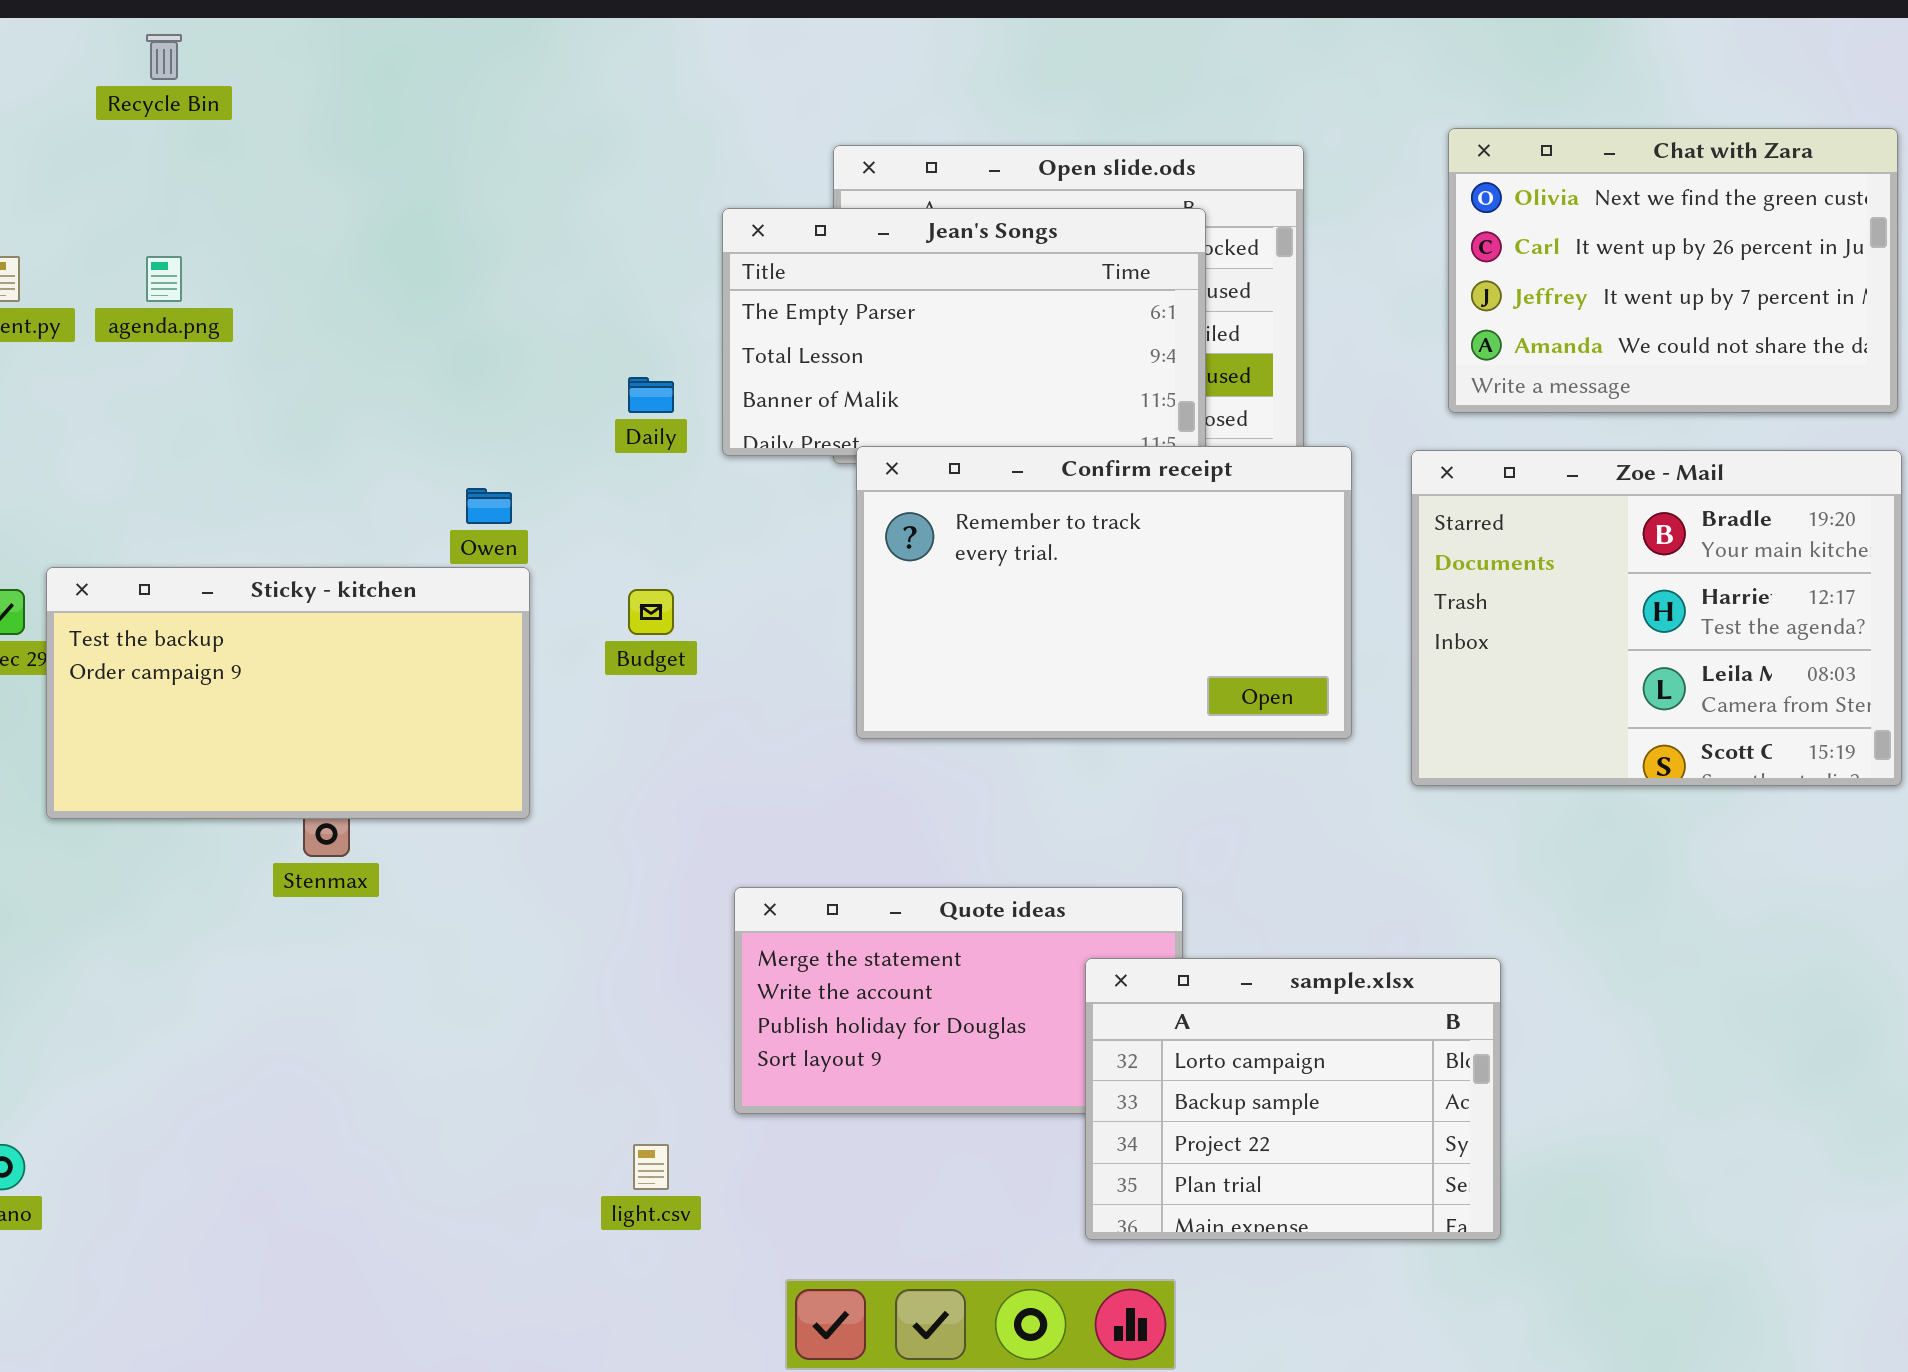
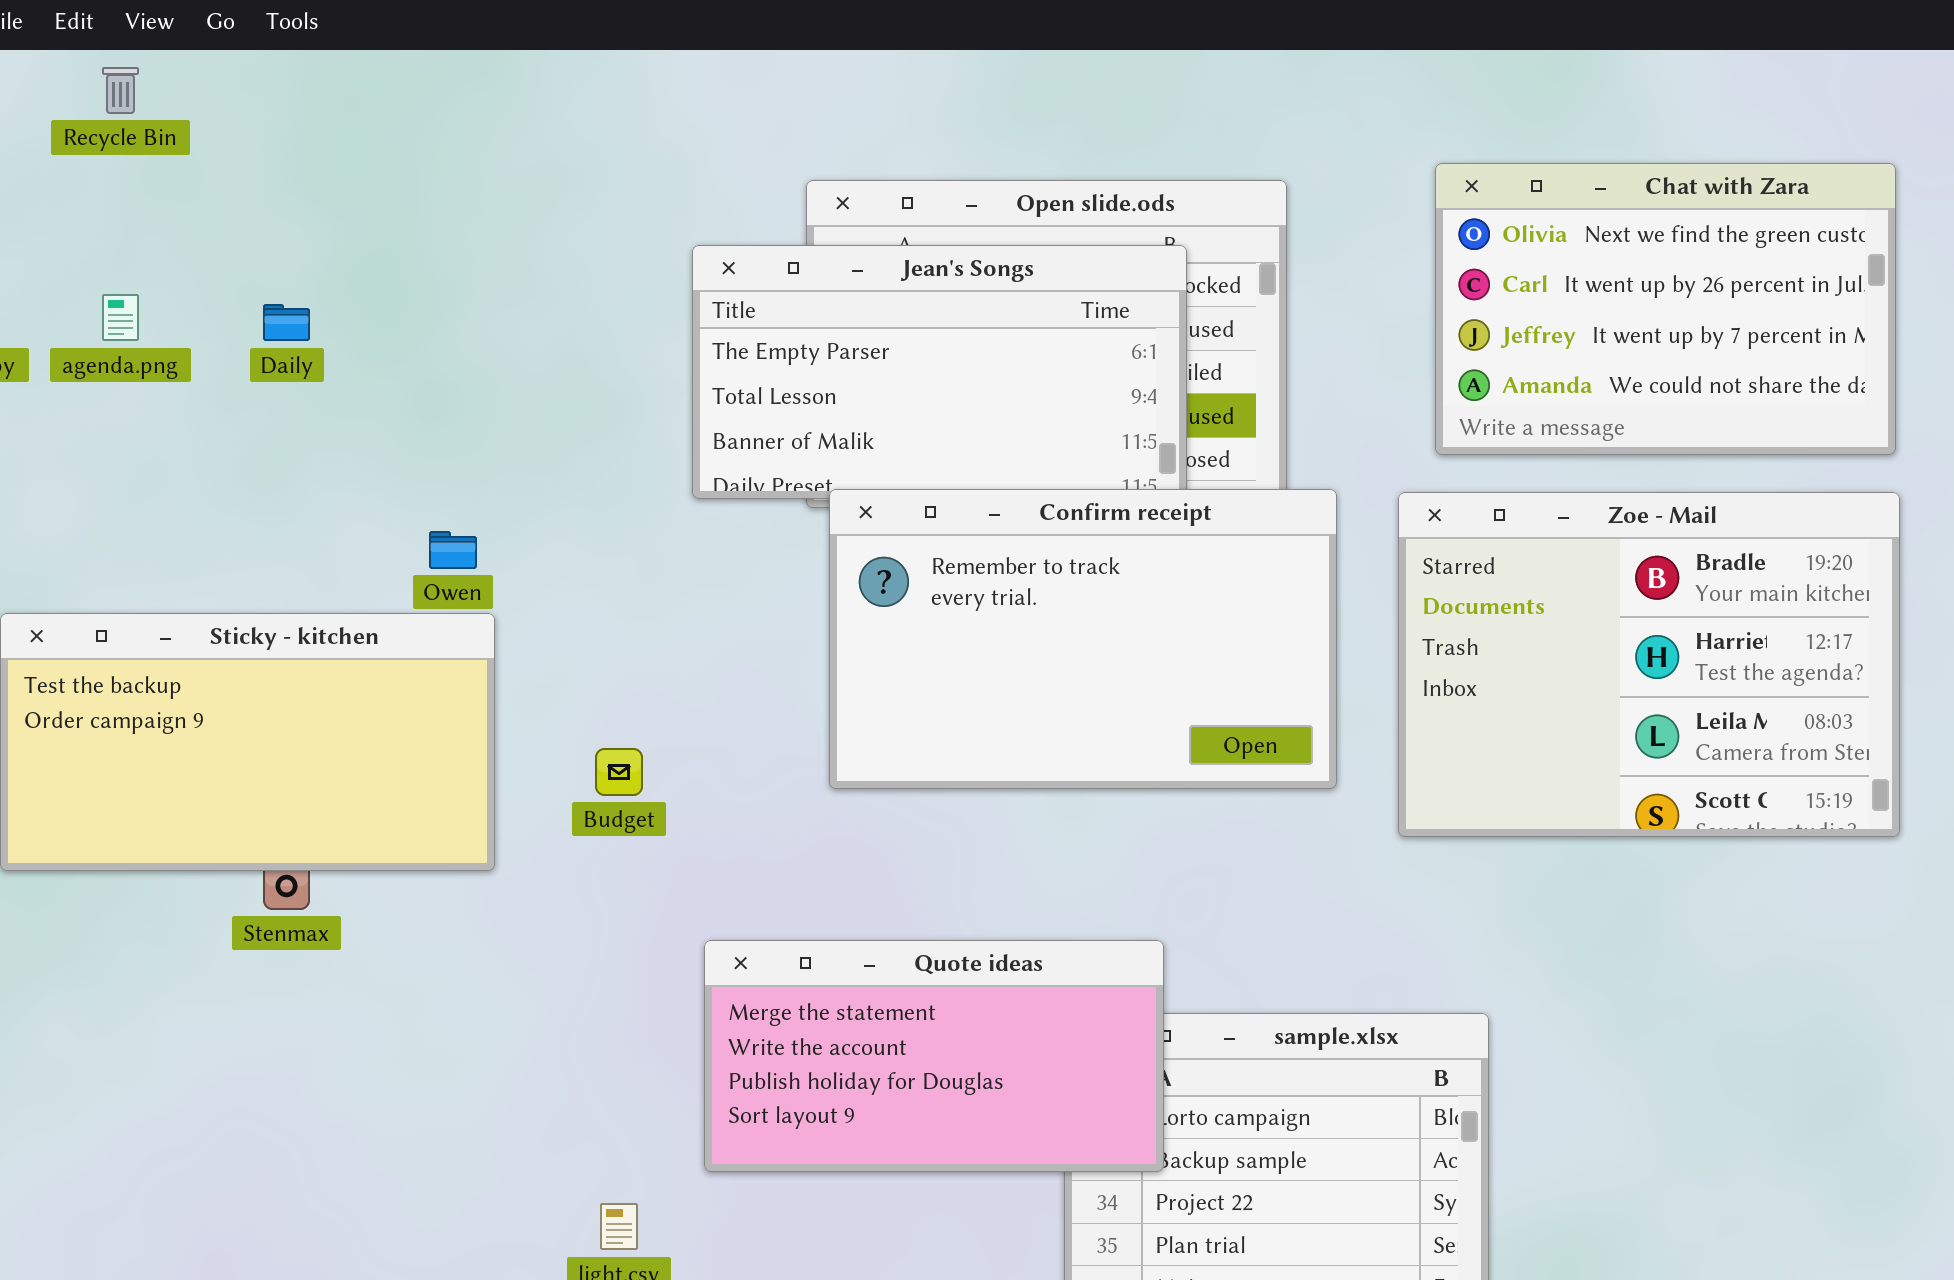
Daily: [628,377,674,413] -> [263,304,310,341], moved
Budget: [628,589,674,635] -> [595,748,643,796], moved
Quote ideas: [734,887,1183,1114] -> [704,940,1164,1172], raised

